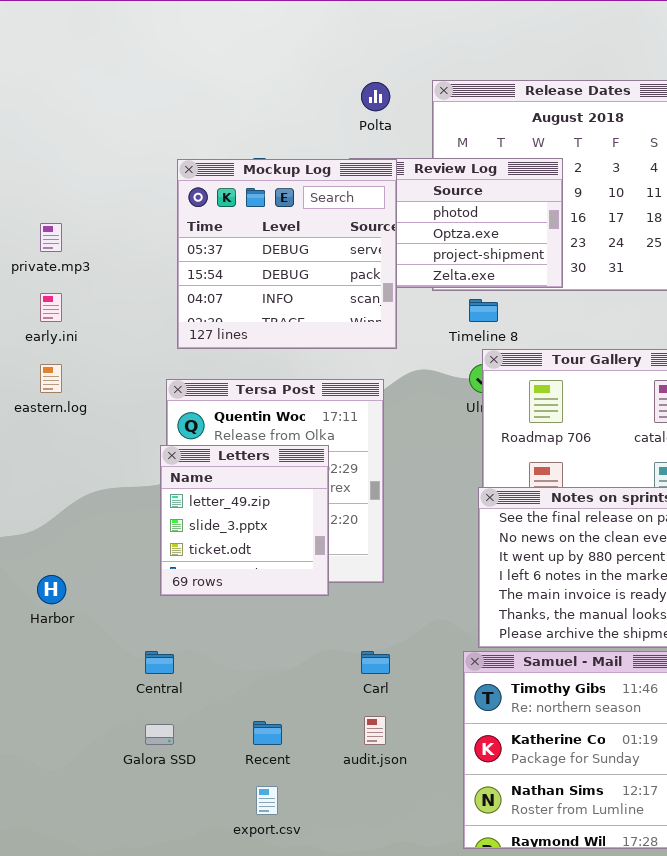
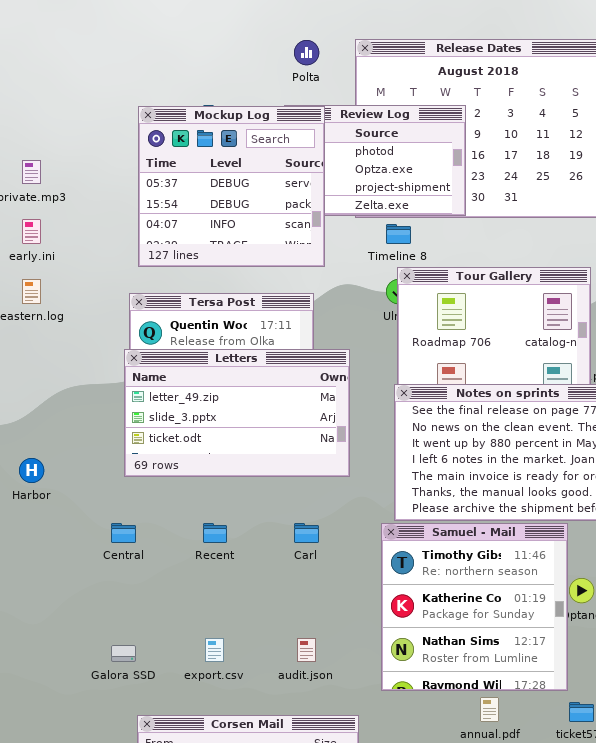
Letters: [160,445,329,596] -> [124,349,350,477], resized
audit.json: [364,716,386,745] -> [297,638,316,662], moved
Recent: [253,721,282,745] -> [203,523,227,543], moved
Galora SSD: [145,724,174,745] -> [111,645,136,662], moved

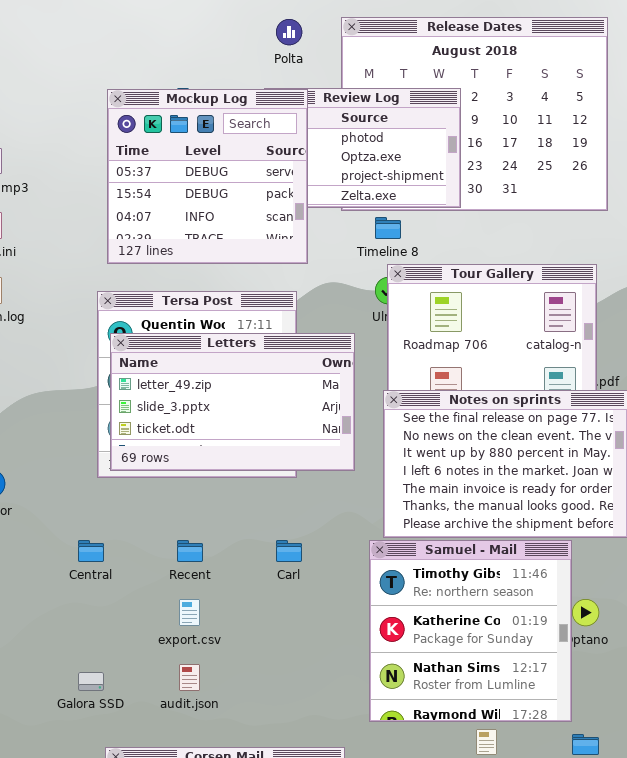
Letters: [124,349,350,477] -> [110,333,355,471], moved
export.csv: [205,638,224,662] -> [179,599,200,626], moved
audit.json: [297,638,316,662] -> [179,664,200,691], moved

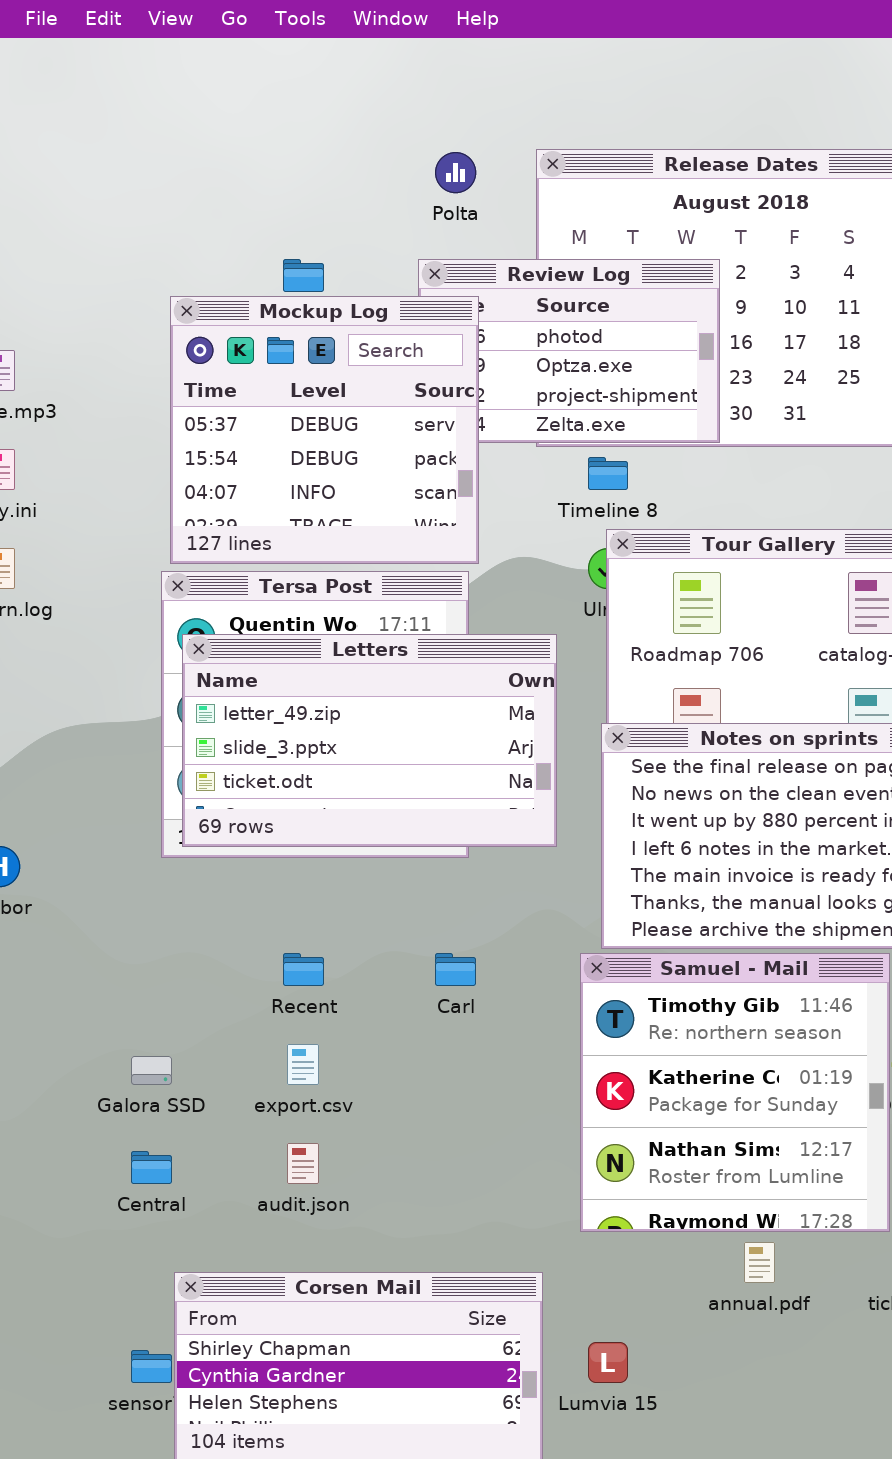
Mockup Log: [107,89,308,264] -> [170,296,479,564], moved
Central: [78,540,104,562] -> [131,1151,172,1184], moved
Galora SSD: [78,672,104,691] -> [131,1056,172,1085], moved

